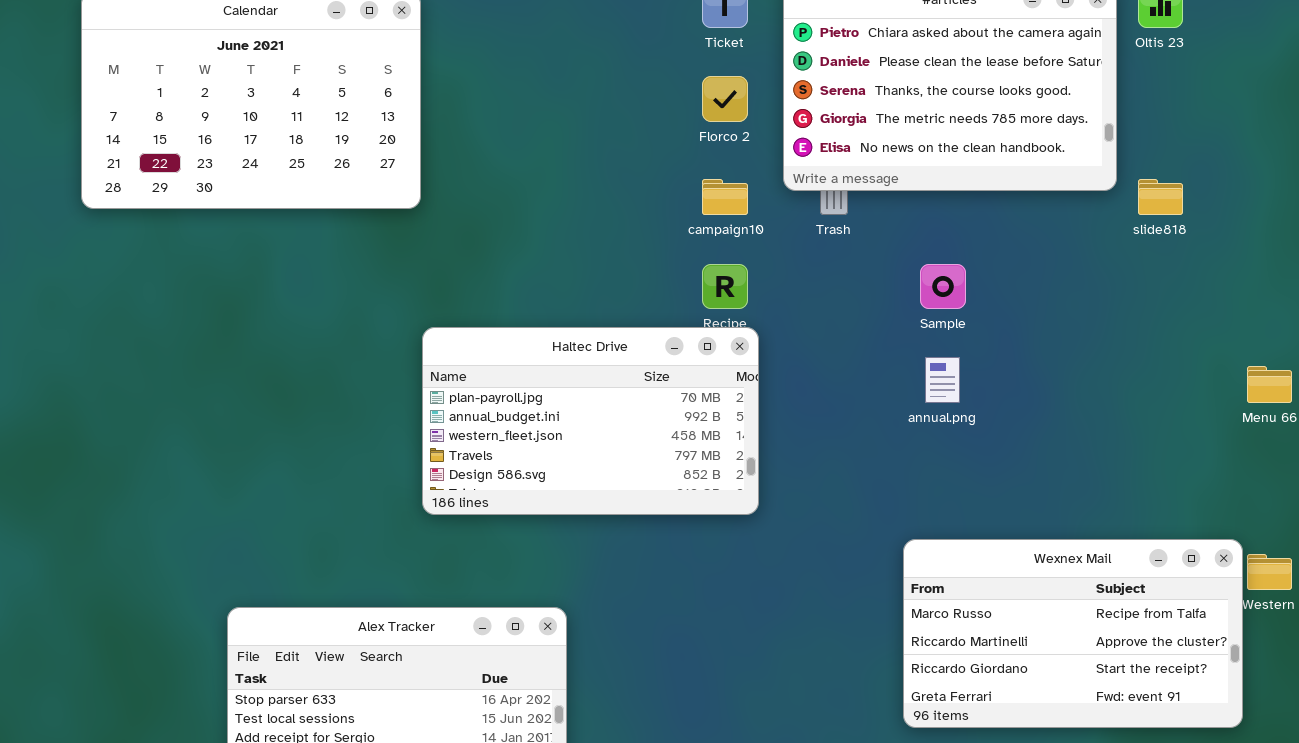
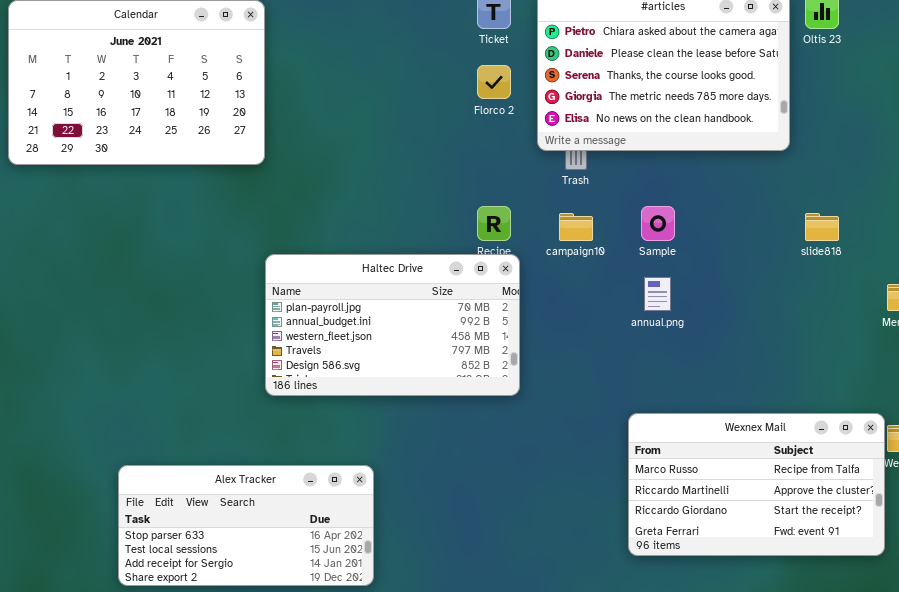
campaign10: [702,179,748,215] -> [559,213,593,241], moved
slide818: [1138,179,1183,215] -> [805,213,839,241], moved

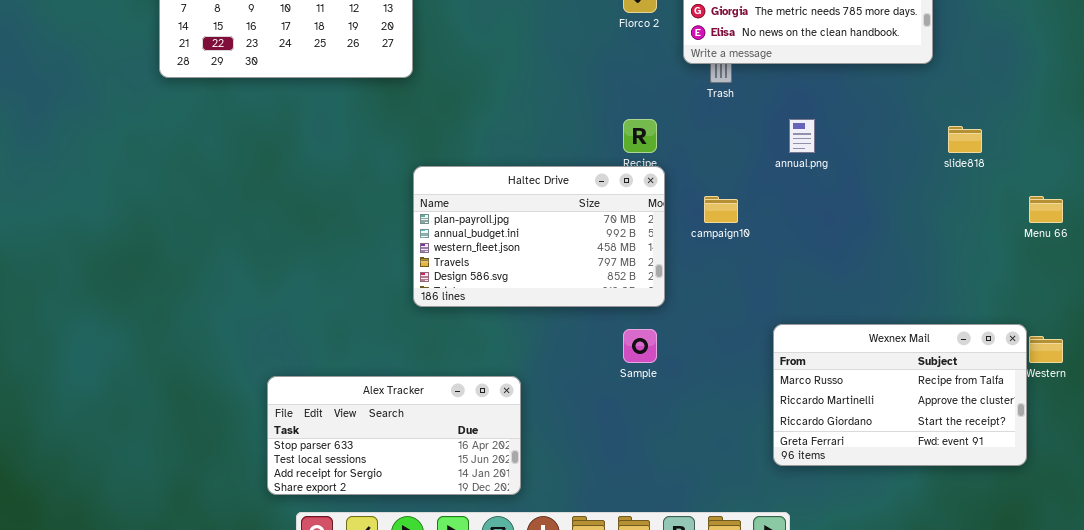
Sample: [641,206,675,241] -> [623,329,657,363], moved
campaign10: [559,213,593,241] -> [704,196,738,223], moved
annual.png: [644,277,671,311] -> [789,119,815,153], moved

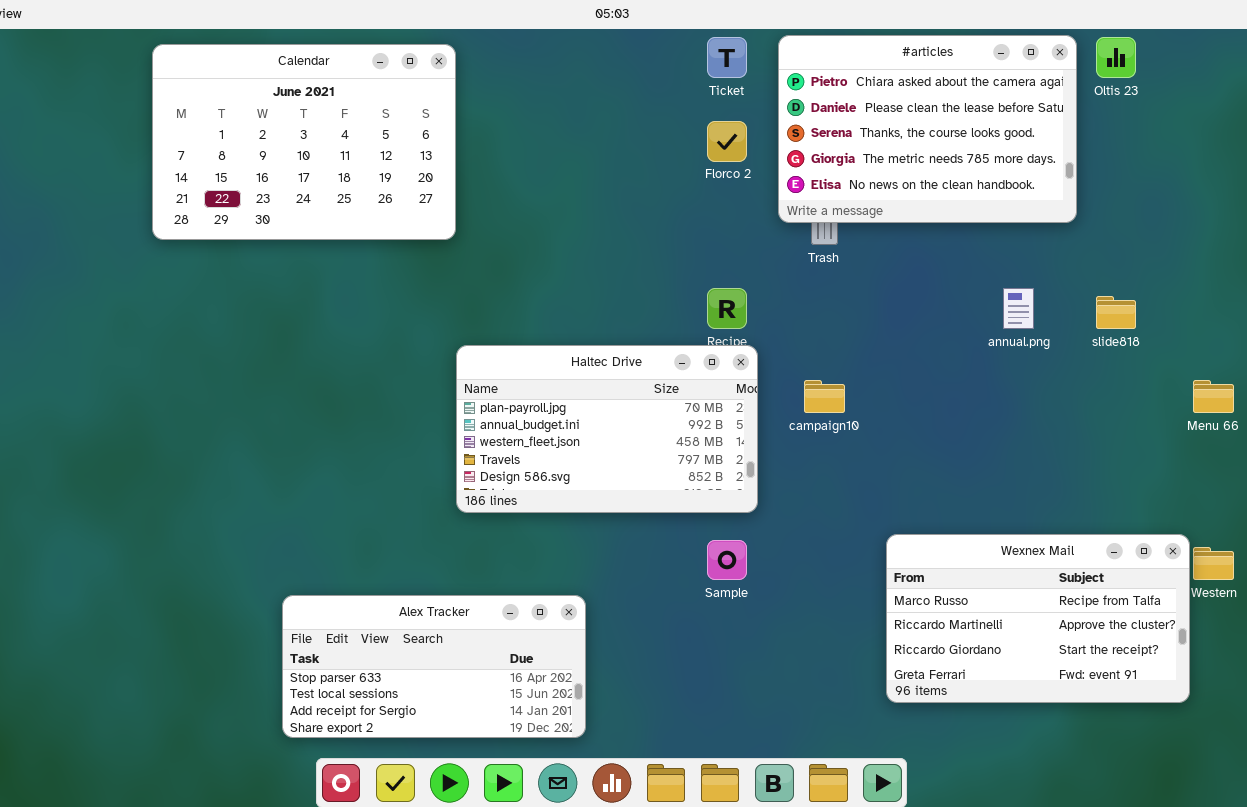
annual.png: [789,119,815,153] -> [1003,288,1034,329], moved

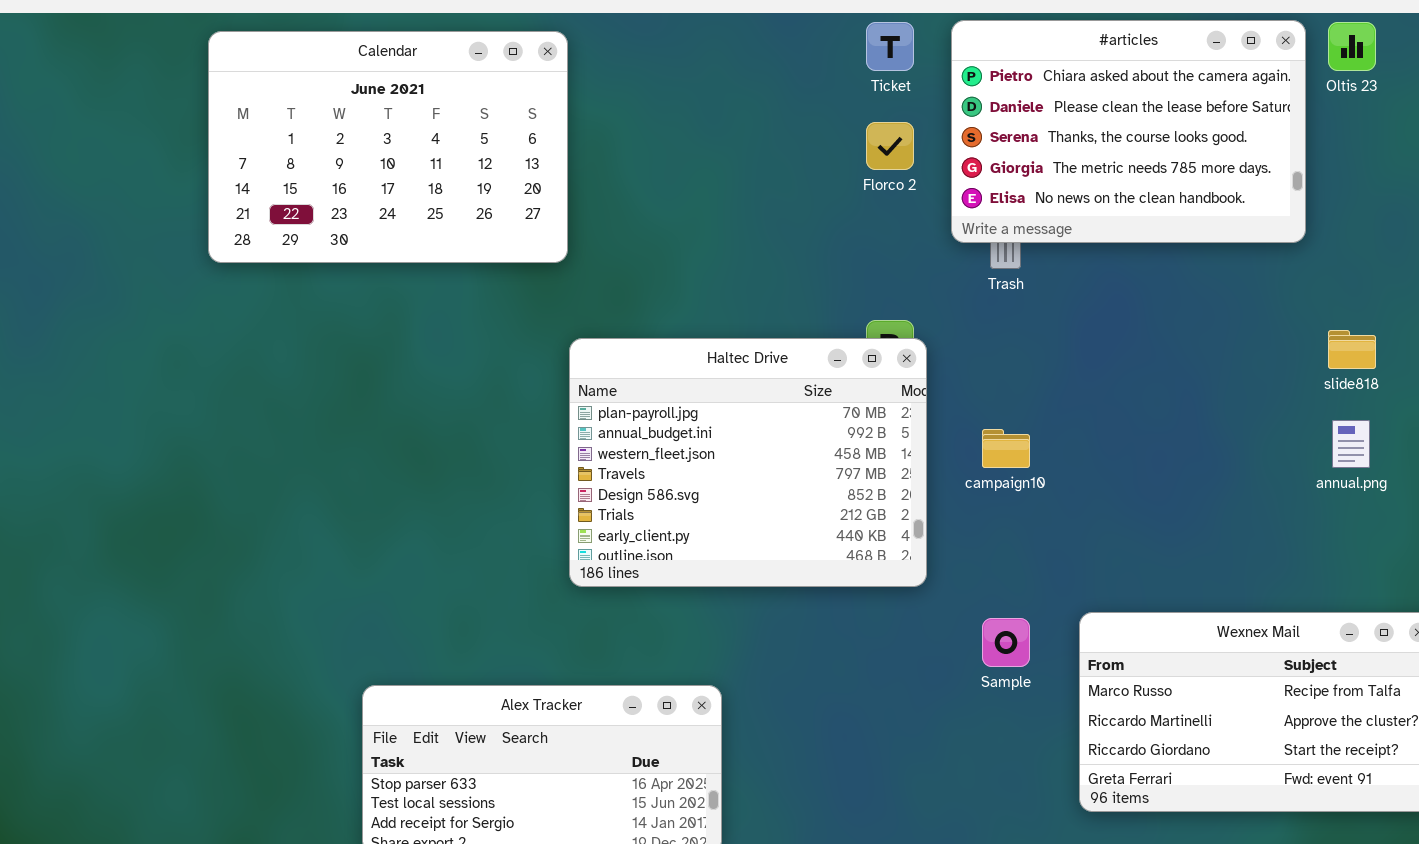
annual.png: [1003,288,1034,329] -> [1332,420,1370,468], moved
Haltec Drive: [456,345,758,513] -> [569,338,927,587], resized
Sample: [707,540,747,580] -> [982,618,1030,667], moved

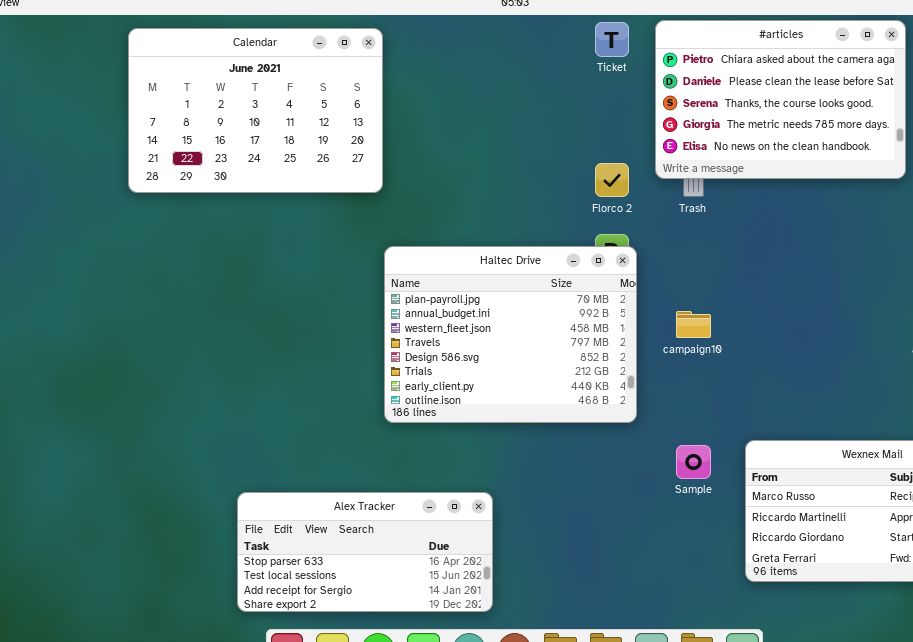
Florco 2: [866,122,914,170] -> [595,163,629,197], moved

